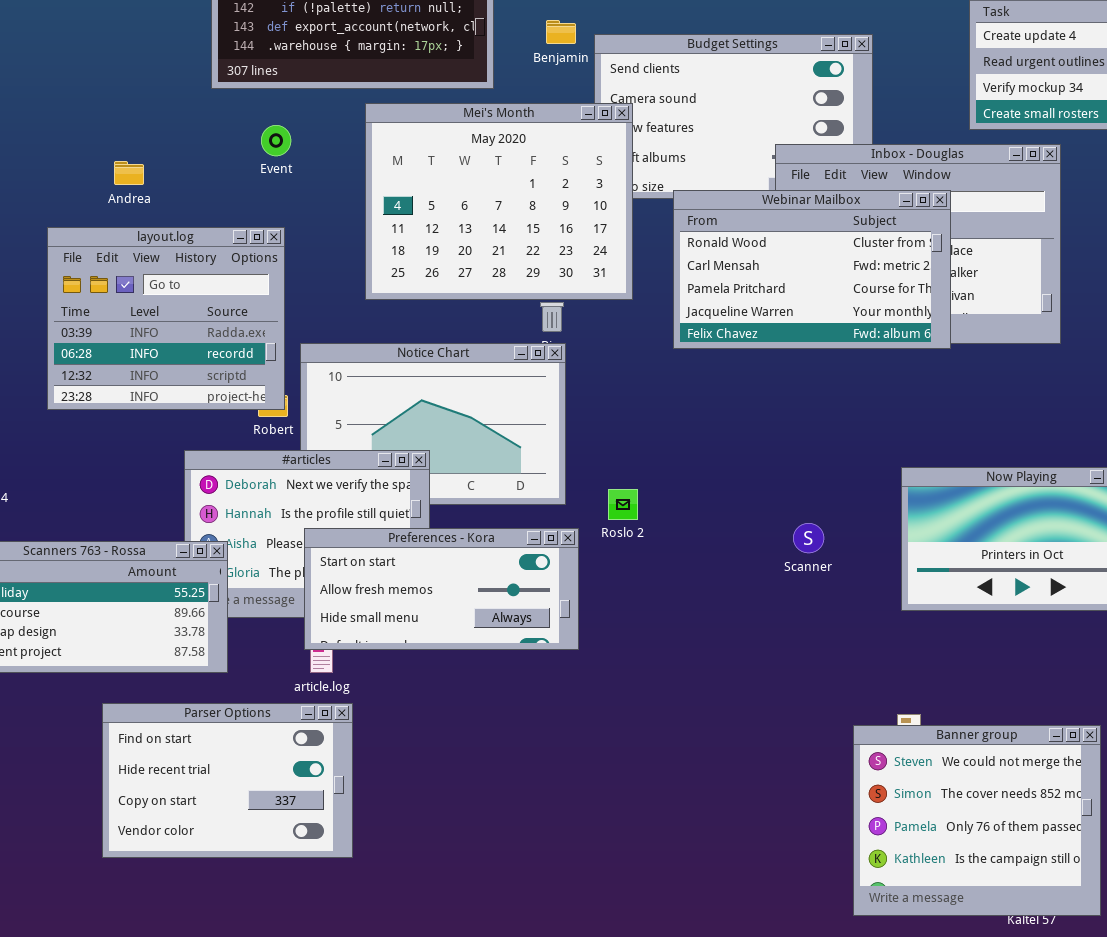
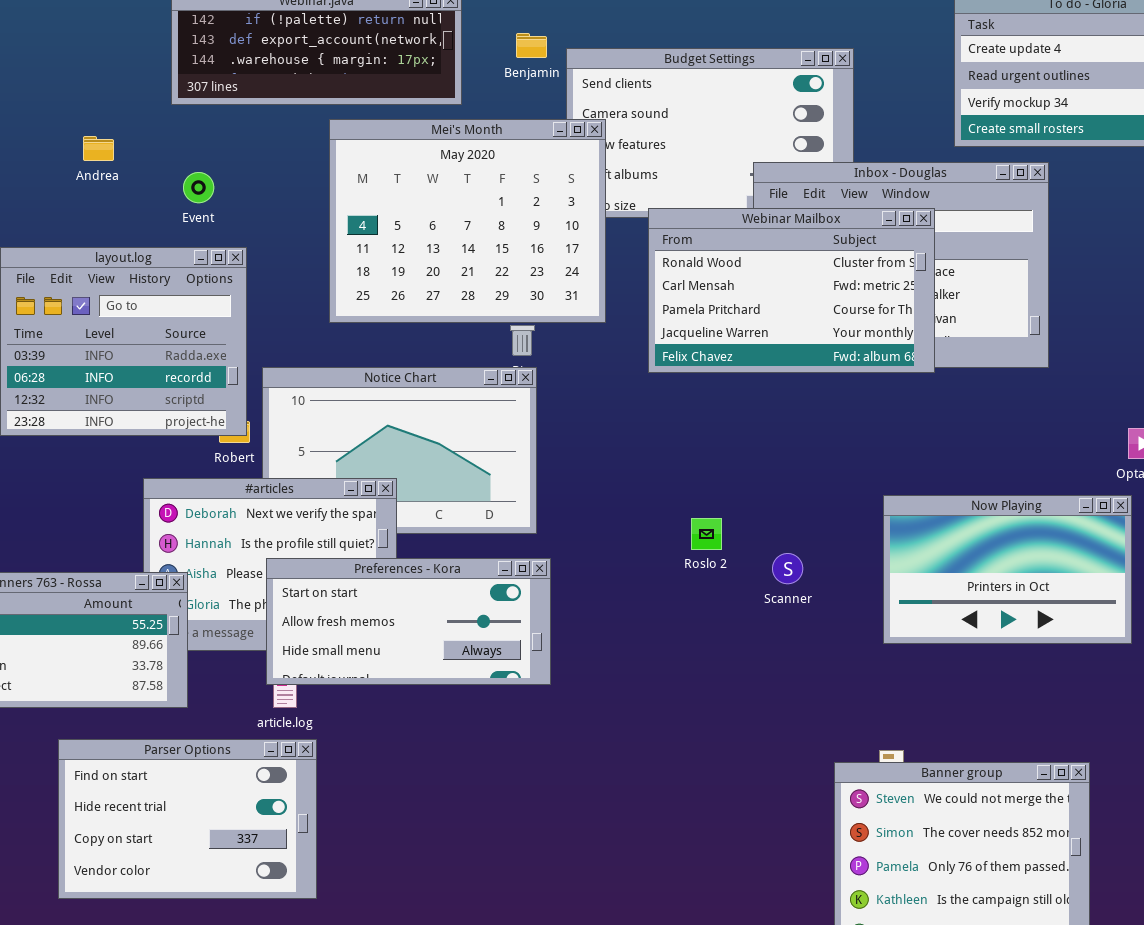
Event: [261,125,291,156] -> [183,172,214,203], moved
Andrea: [114,161,144,185] -> [83,136,114,161], moved
Roslo 2: [608,489,638,520] -> [691,518,722,550], moved

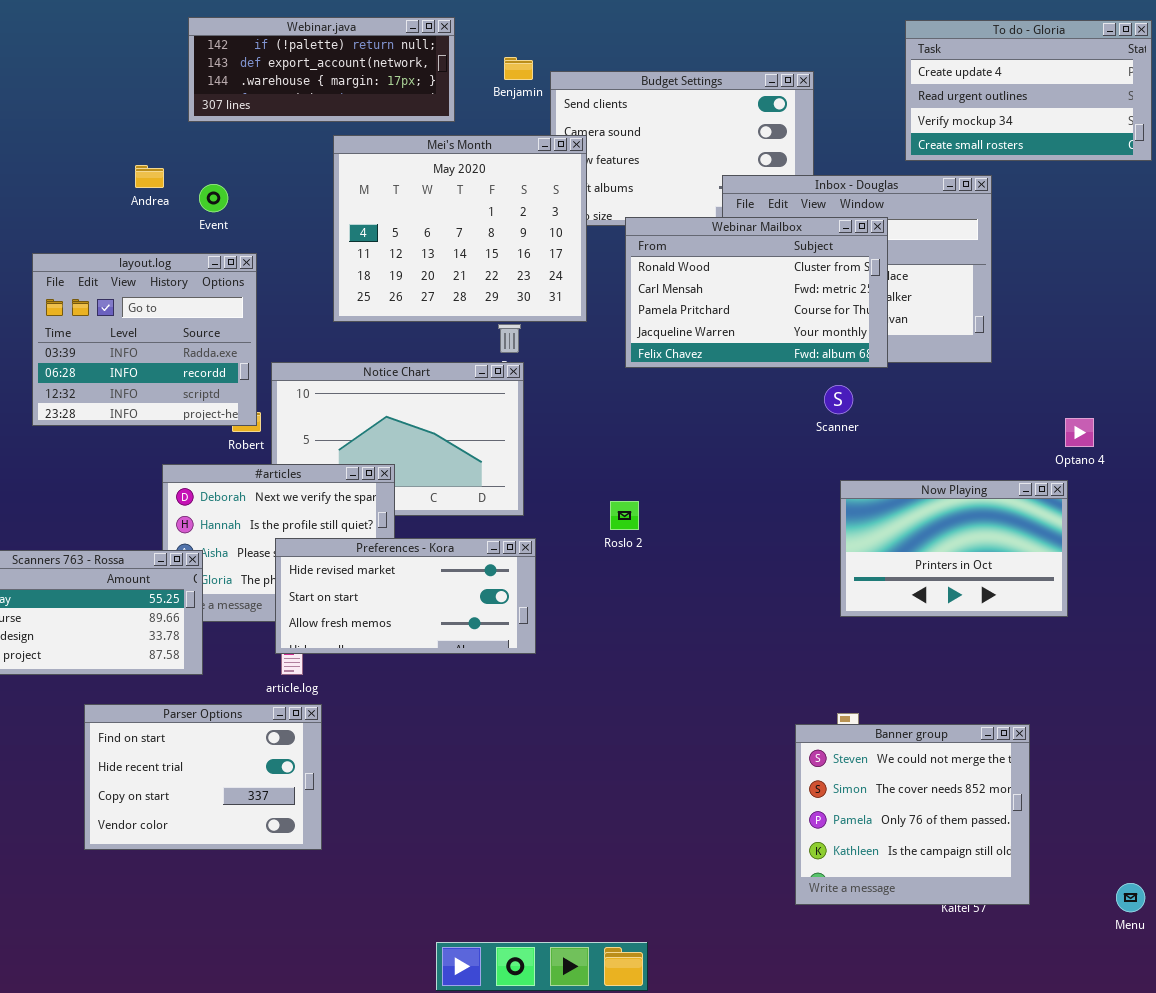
Andrea: [83,136,114,161] -> [135,165,164,188], moved
Roslo 2: [691,518,722,550] -> [610,501,639,530], moved
Scanner: [772,553,803,584] -> [824,385,853,414], moved
Preferences - Kora: [266,558,551,685] -> [275,538,536,654], scrolled up 1 row

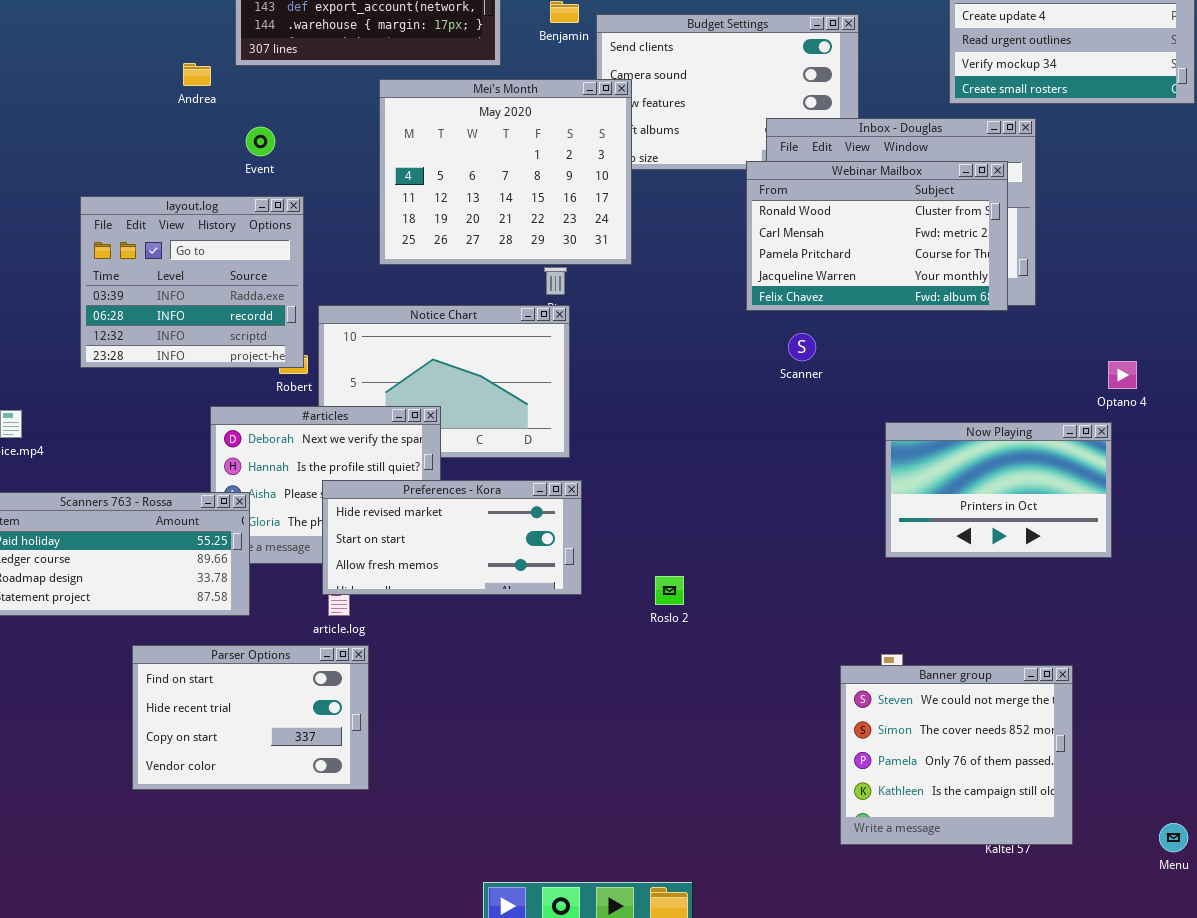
Andrea: [135,165,164,188] -> [183,63,211,86], moved
Webinar Mailbox: [625,217,888,368] -> [746,161,1008,311], moved
Scanner: [824,385,853,414] -> [788,333,816,361], moved
Roslo 2: [610,501,639,530] -> [655,576,684,605], moved

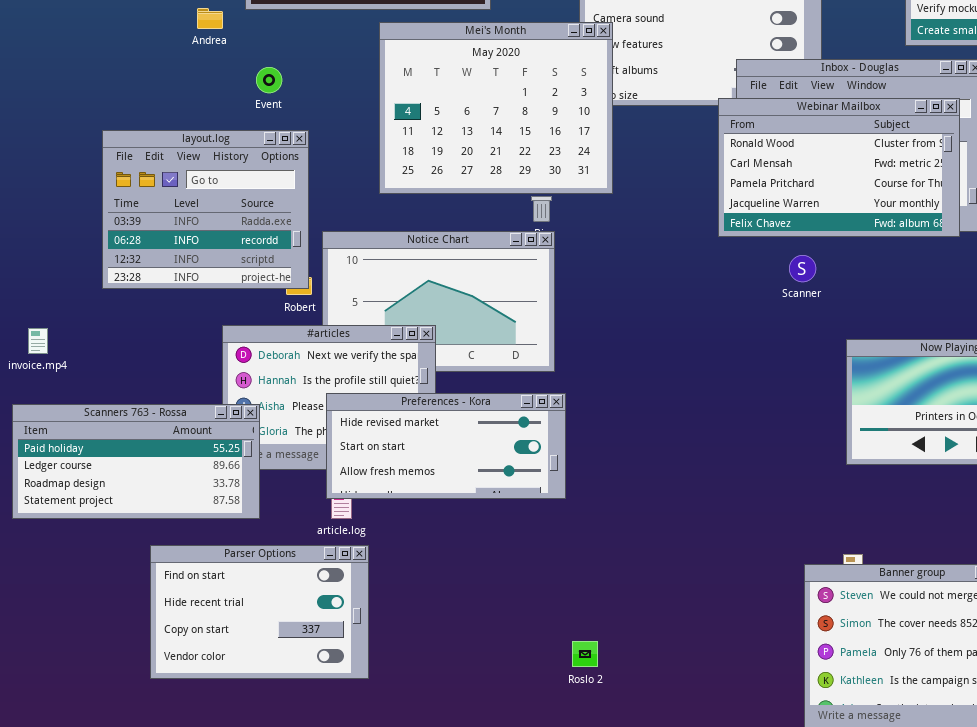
Scanner: [788,333,816,361] -> [789,255,816,282], moved
Roslo 2: [655,576,684,605] -> [572,641,598,667], moved

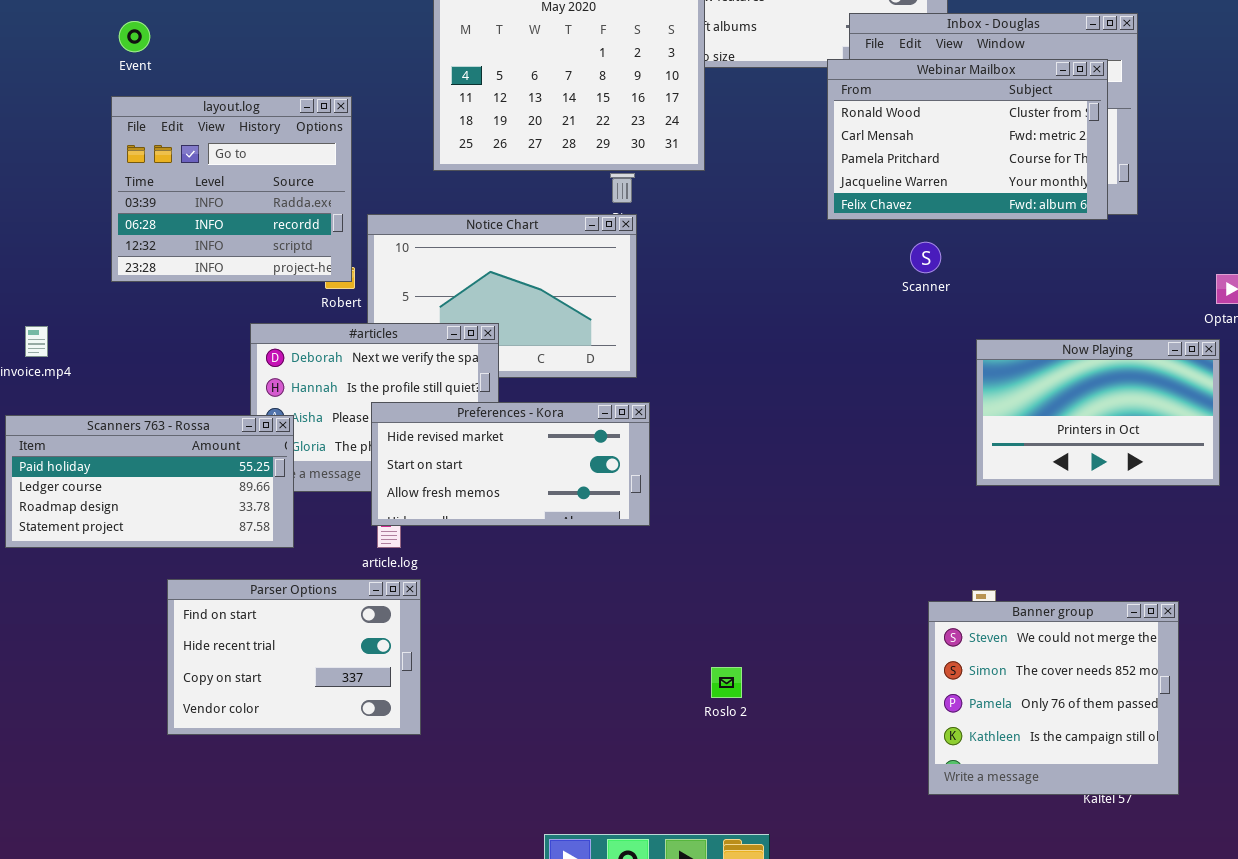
Event: [256,67,282,93] -> [119,21,150,52], moved
Roslo 2: [572,641,598,667] -> [711,667,742,698], moved

